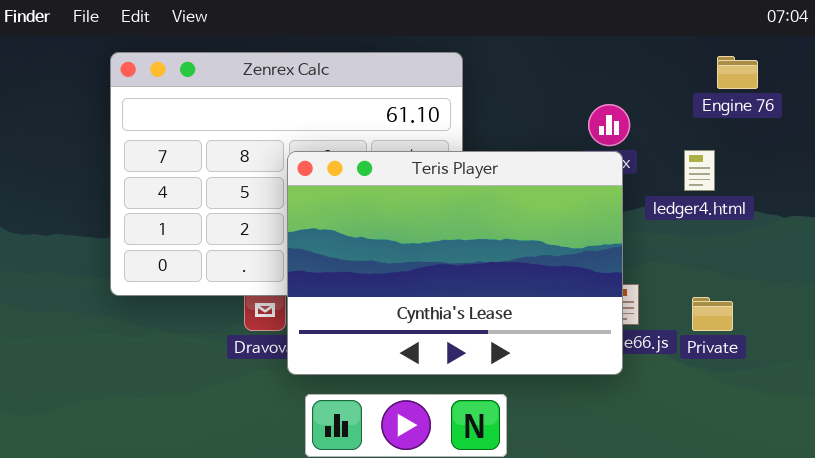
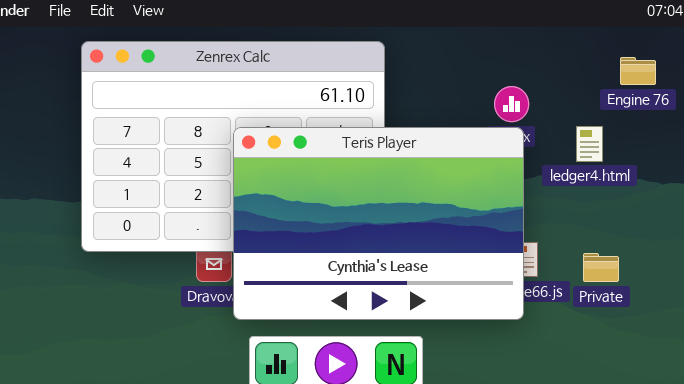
Engine 76: [717,56,758,89] -> [620,57,656,85], moved

